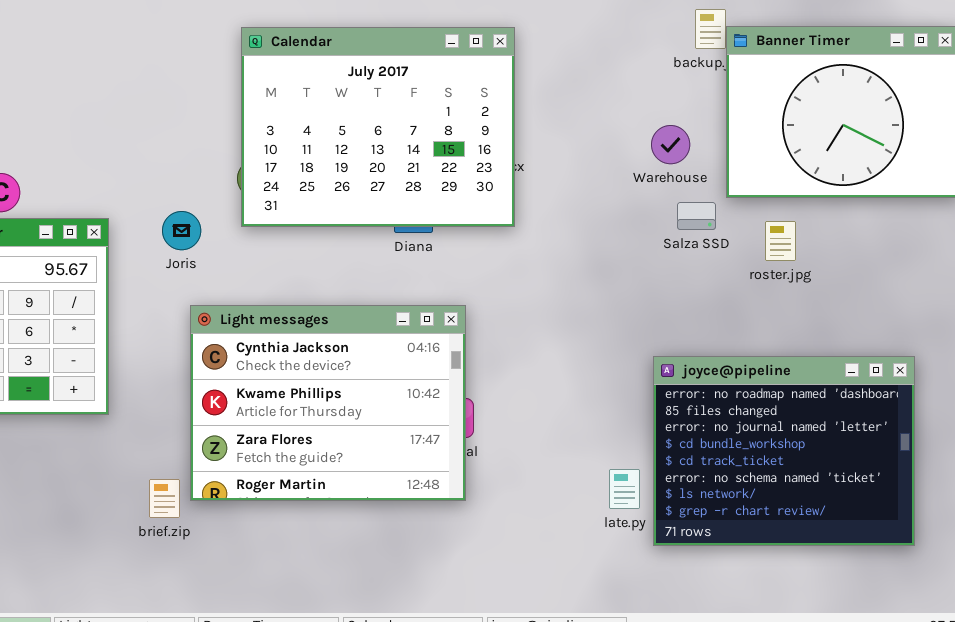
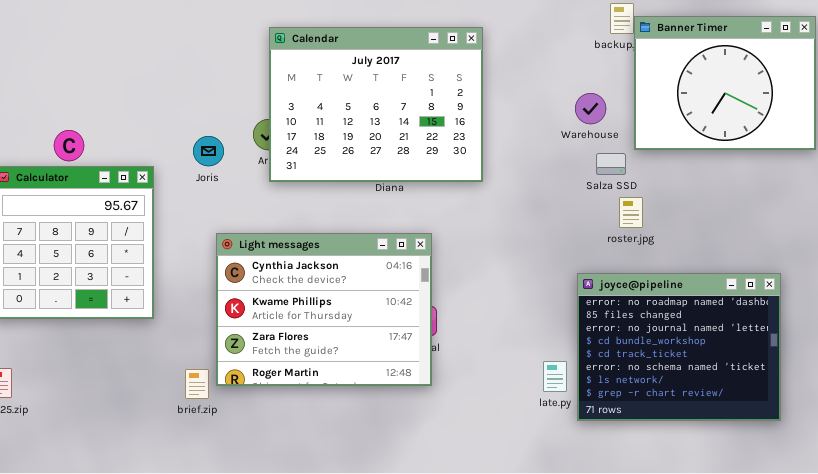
Calendar: [241,27,515,227] -> [269,27,483,182], moved
Joris: [162,211,201,250] -> [193,136,224,166], moved
roster.jpg: [765,221,796,261] -> [619,197,643,228], moved

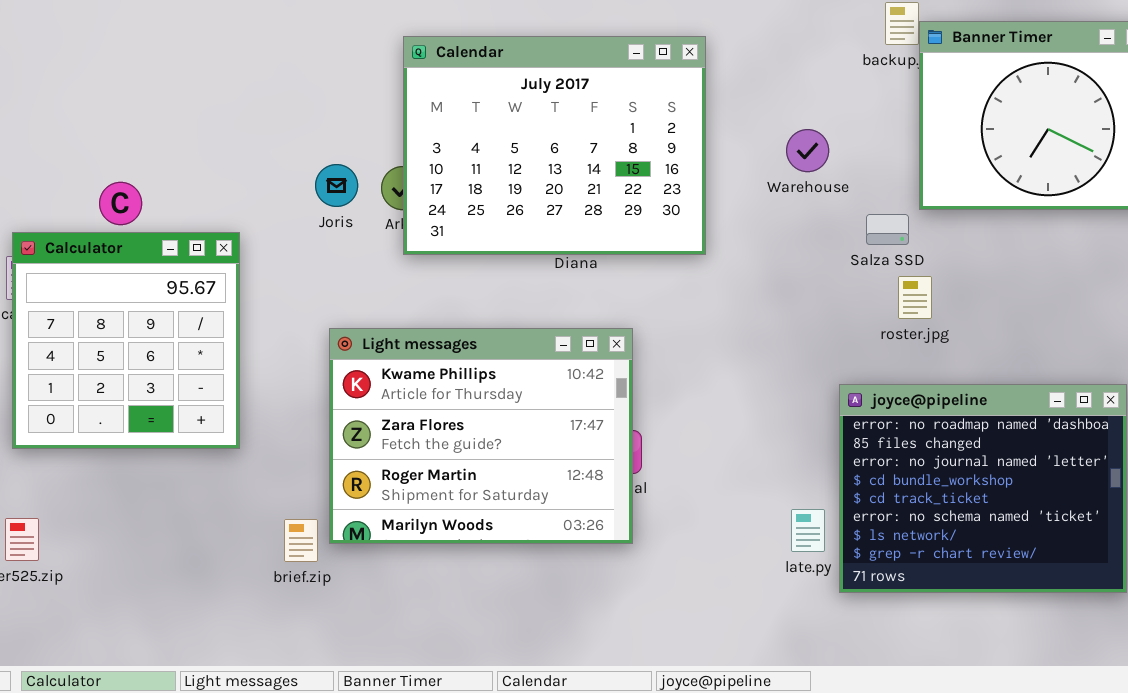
Warehouse: [575,93,606,124] -> [786,129,829,172], moved
Joris: [193,136,224,166] -> [315,164,358,207], moved
Light messages: [216,233,432,386] -> [329,328,633,544], scrolled down 1 row

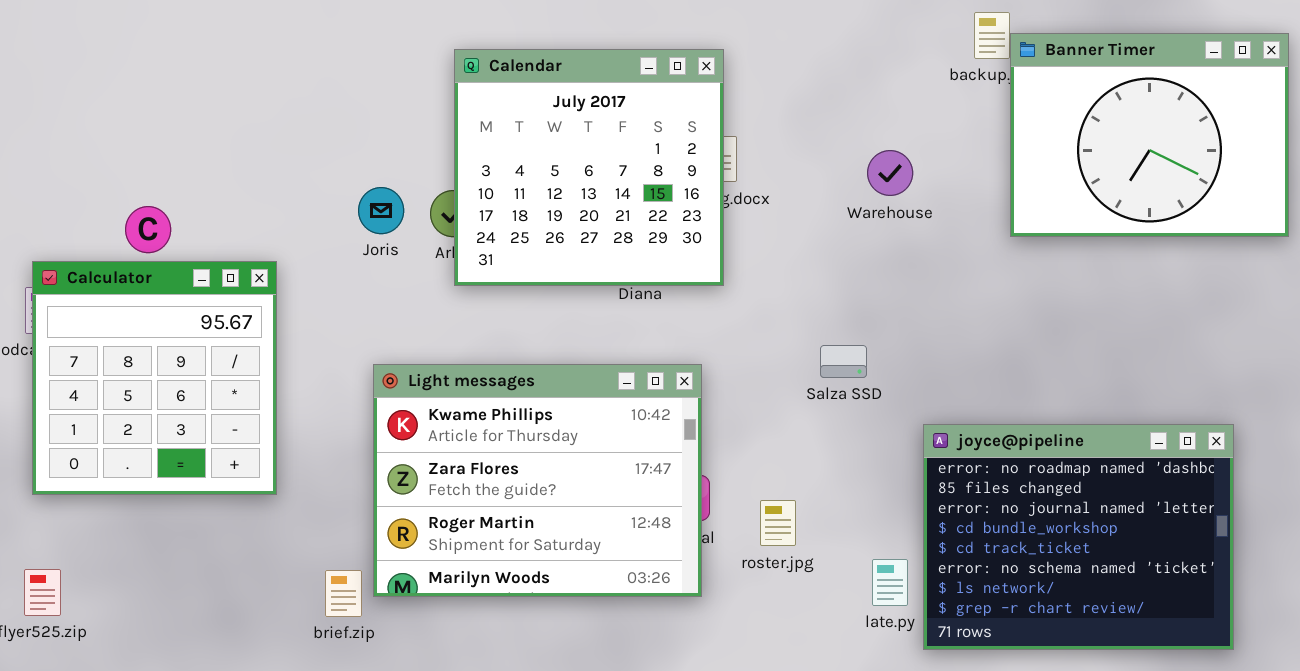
Calendar: [403,36,706,255] -> [454,49,724,286], resized
Salza SSD: [866,214,909,245] -> [820,345,867,378], moved
roster.jpg: [898,276,932,319] -> [760,500,796,546], moved

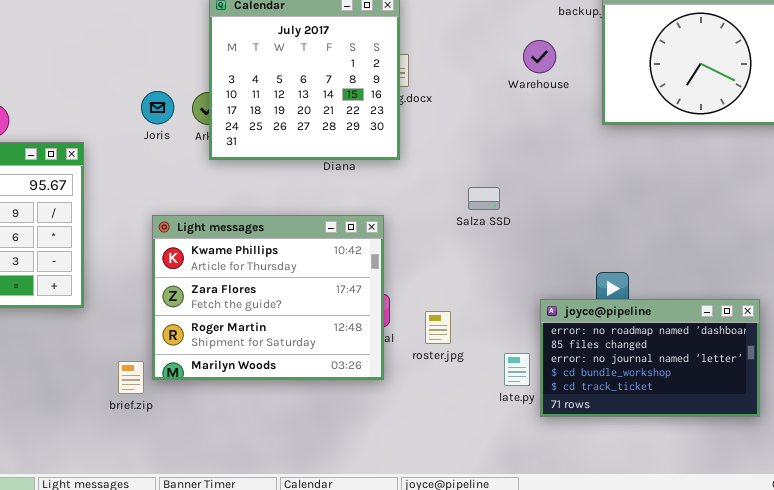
Warehouse: [867,150,913,196] -> [523,40,556,73], moved
Salza SSD: [820,345,867,378] -> [468,187,500,210], moved
joyce@pipeline: [923,424,1234,650] -> [540,299,760,417], resized

